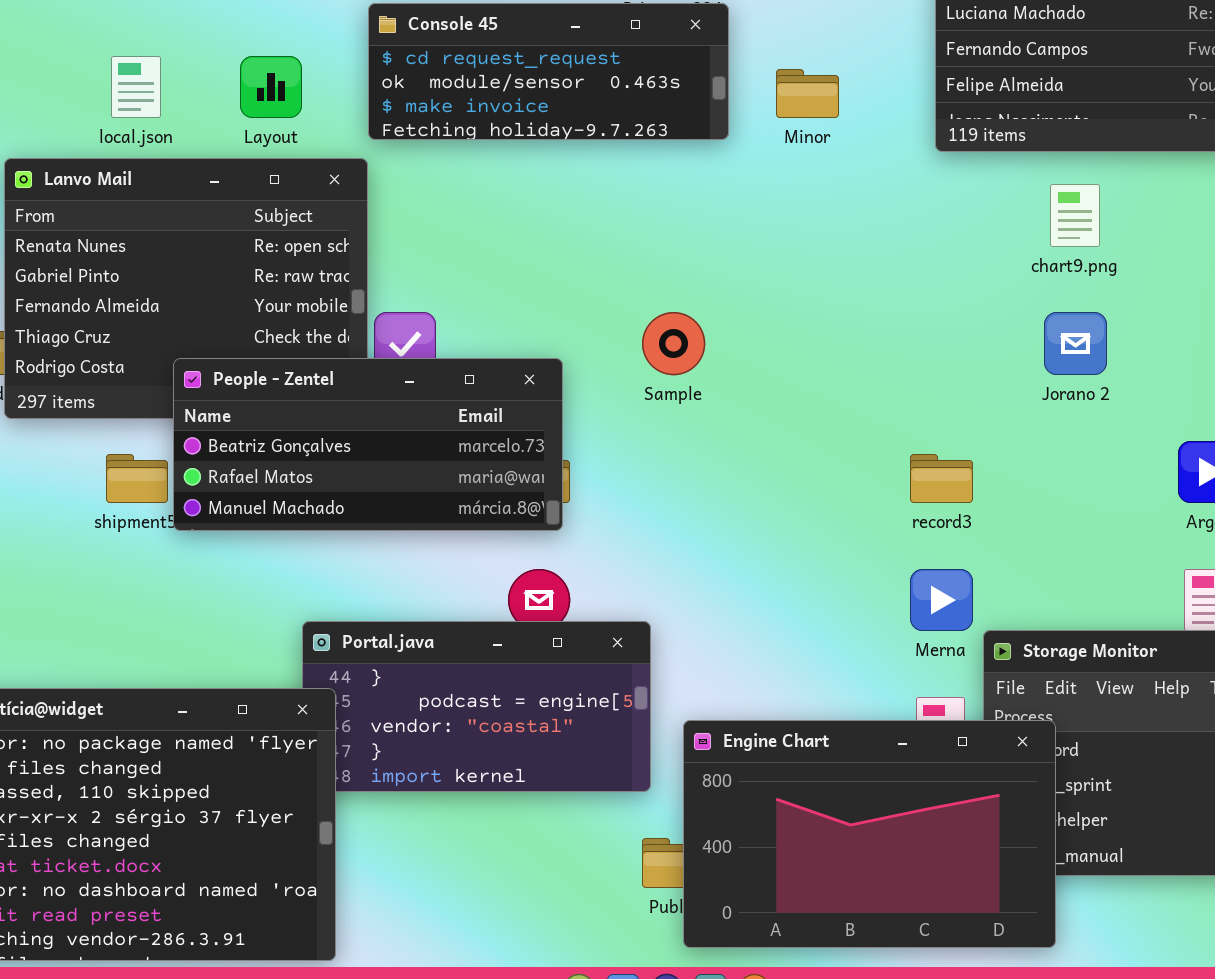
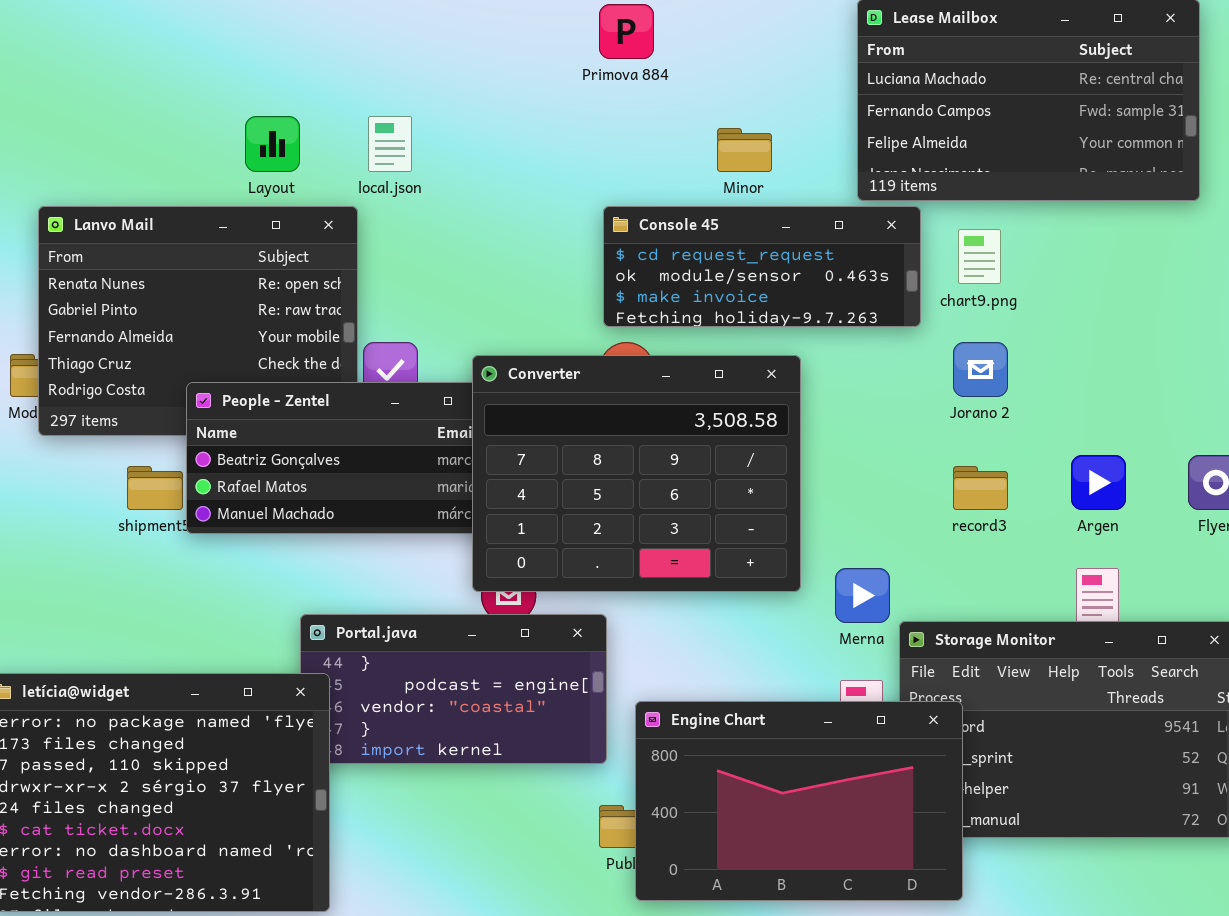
Console 45: [368,3,729,140] -> [603,206,921,327], moved
local.json: [111,56,161,118] -> [368,116,412,172], moved
Converter: none -> [472,355,801,592], opened
record3: [910,454,973,503] -> [953,466,1008,510], moved

